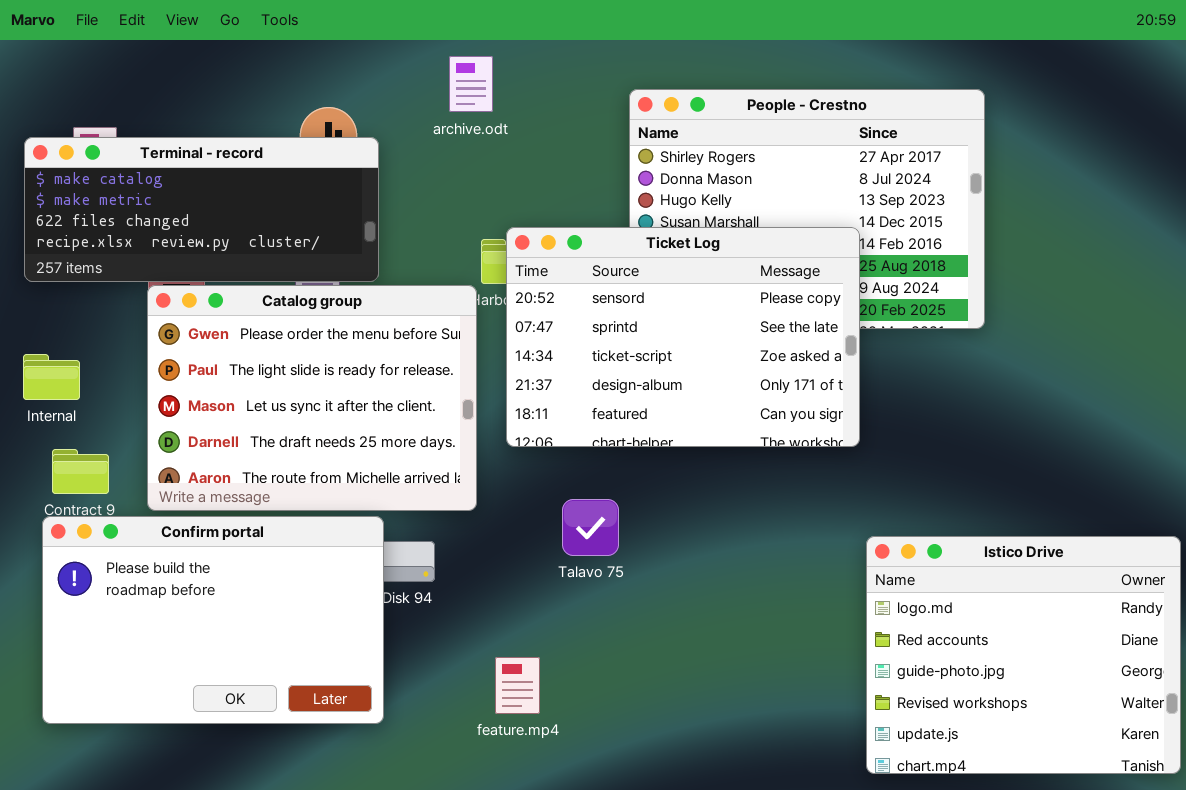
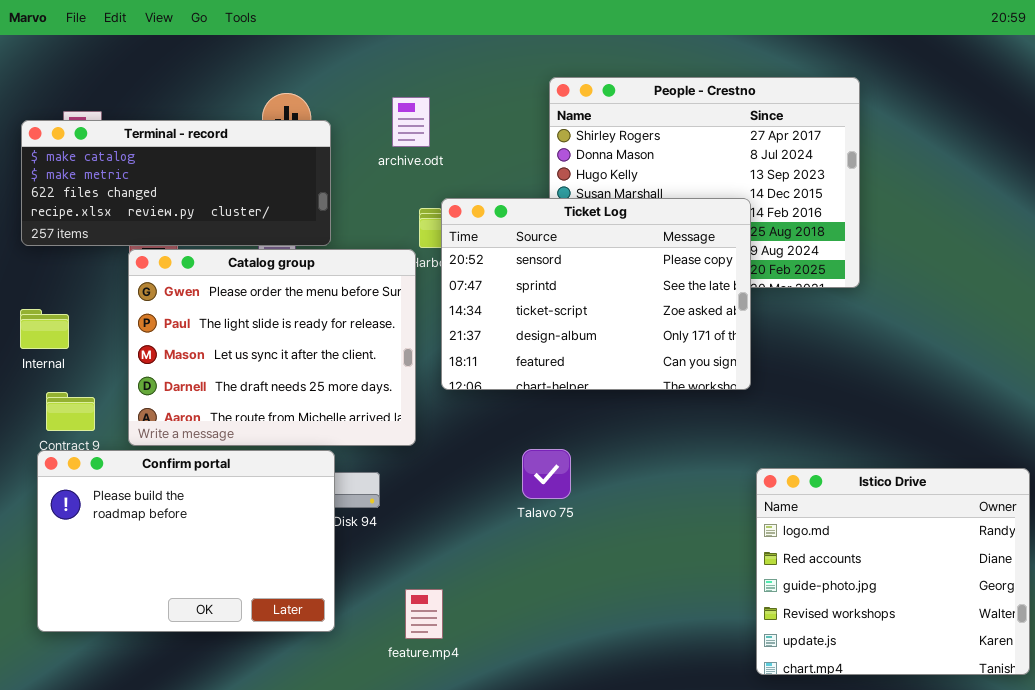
archive.odt: [449,56,493,112] -> [392,97,430,147], moved
Talavo 75: [562,499,619,556] -> [522,449,571,499], moved
feature.mp4: [495,657,540,714] -> [405,589,443,639], moved

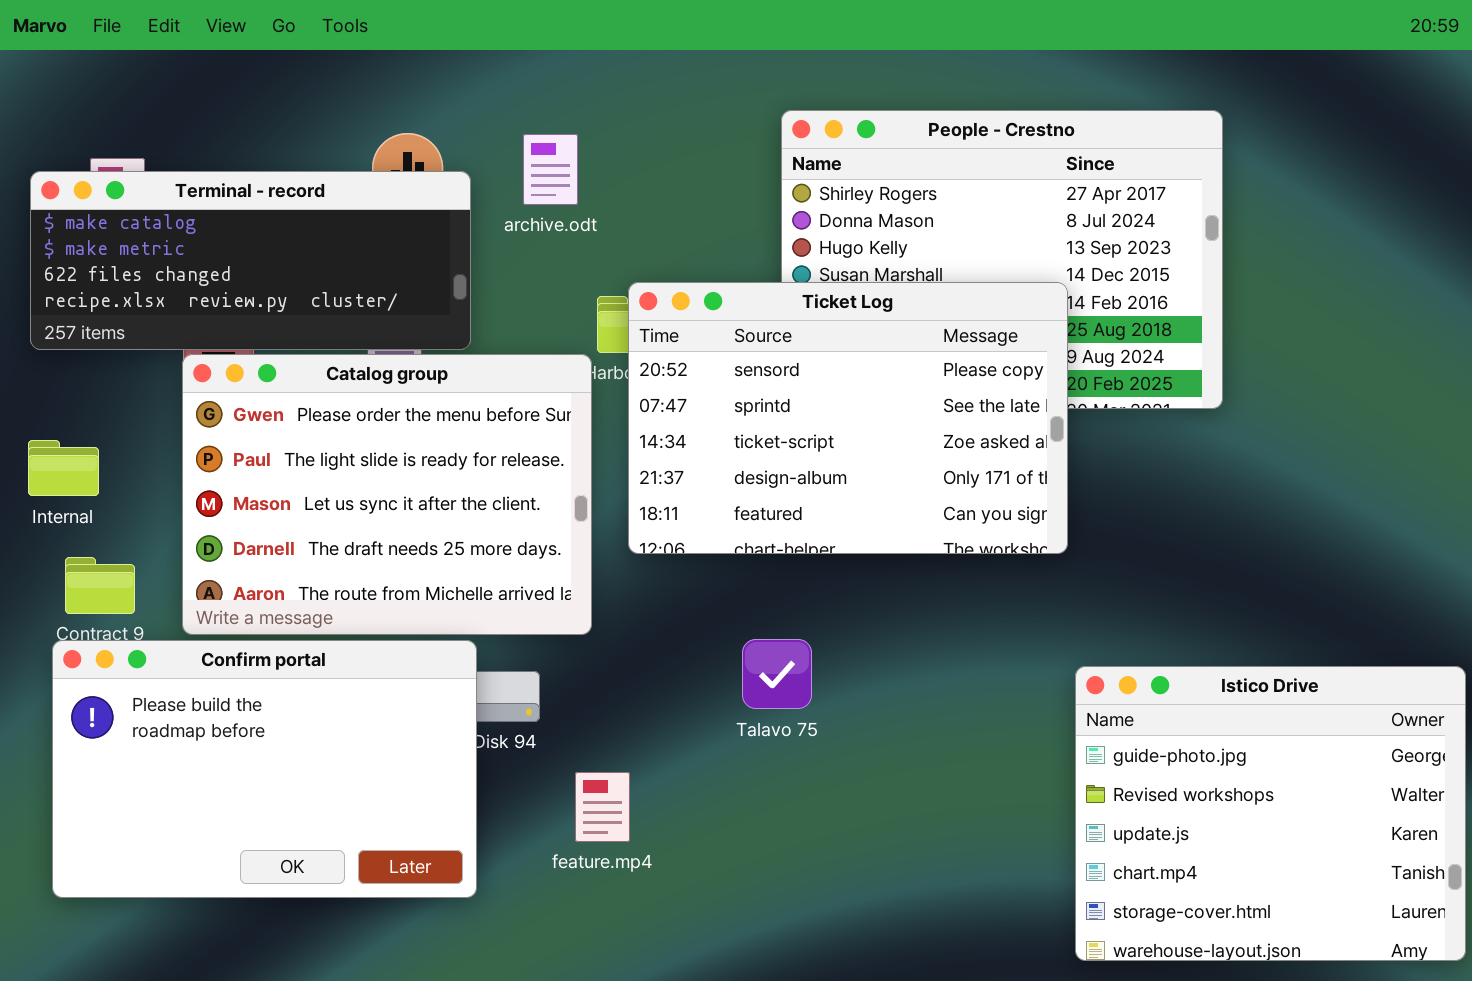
archive.odt: [392,97,430,147] -> [523,134,578,205], moved
Istico Drive: [756,468,1030,675] -> [1075,666,1466,961], scrolled down 2 rows
feature.mp4: [405,589,443,639] -> [575,772,630,842], moved

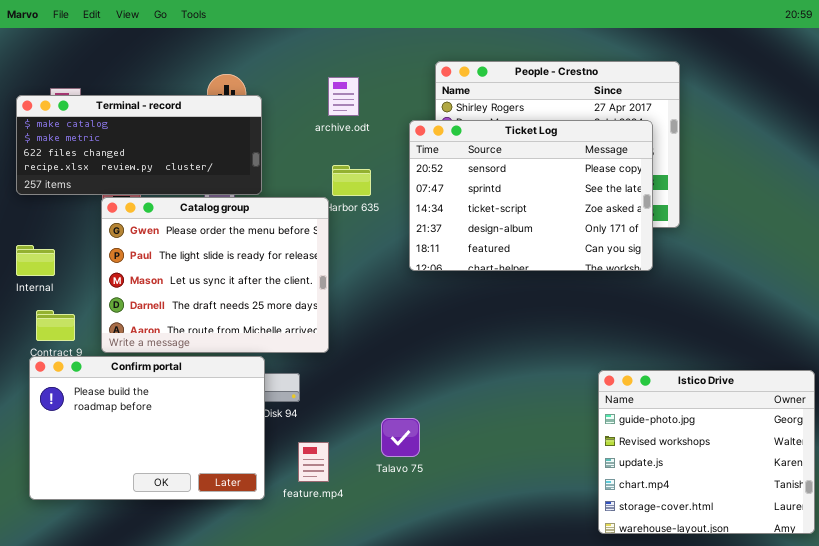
archive.odt: [523,134,578,205] -> [328,77,359,116], moved
Ticket Log: [628,282,1068,554] -> [409,120,653,271], moved
Talavo 75: [742,639,812,709] -> [381,418,420,457], moved
feature.mp4: [575,772,630,842] -> [298,442,329,482], moved

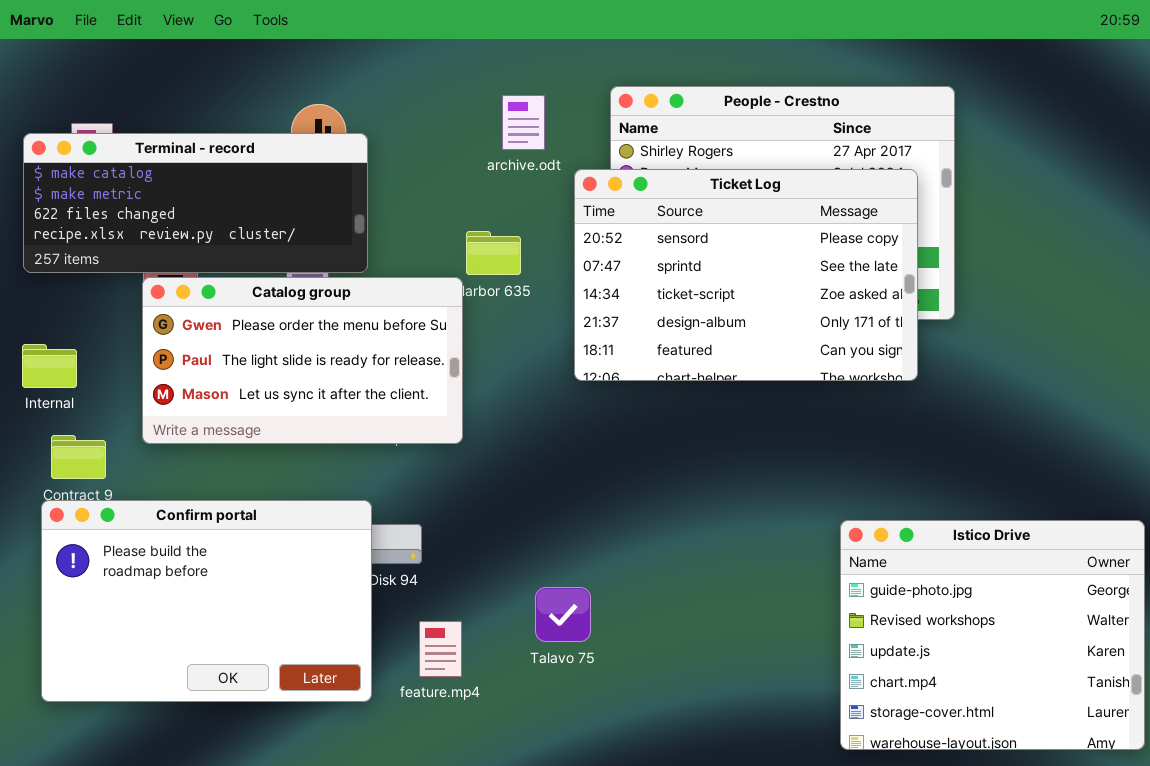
archive.odt: [328,77,359,116] -> [502,95,545,150], moved
Catalog group: [101,197,329,353] -> [142,277,463,444], resized

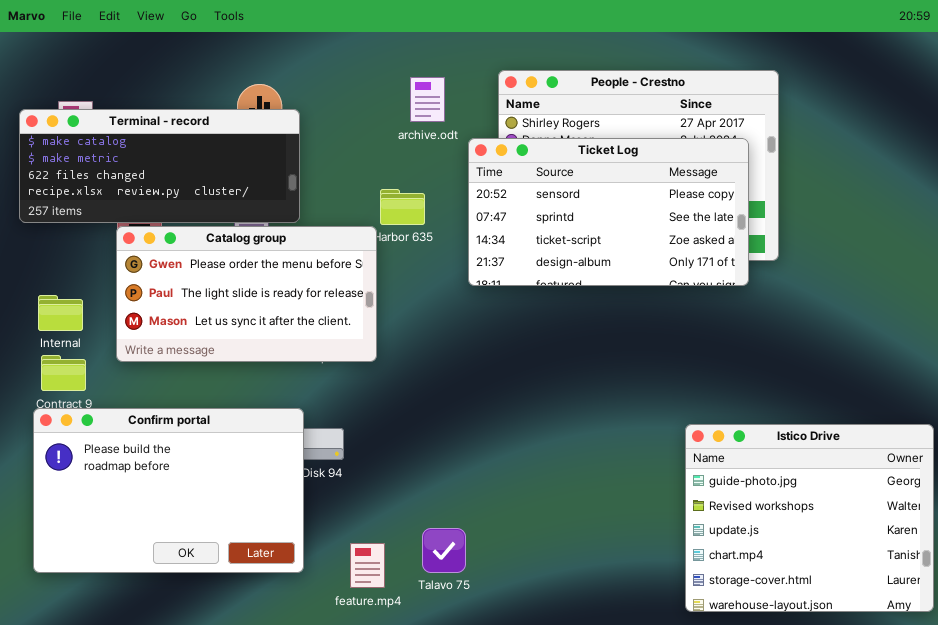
Ticket Log: [574,169,918,381] -> [468,138,749,286], resized
Internal: [22,344,77,388] -> [38,295,83,331], moved
Talavo 75: [535,587,591,642] -> [422,528,466,573], moved
feature.mp4: [419,621,462,677] -> [350,543,385,588], moved

